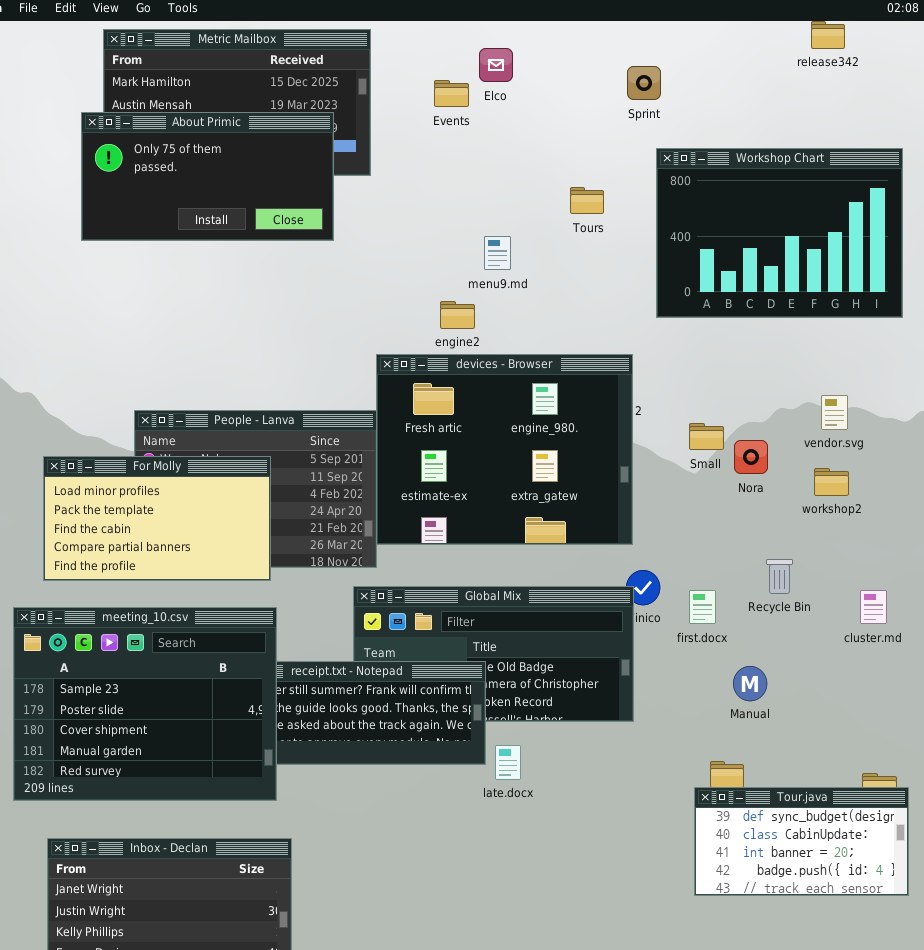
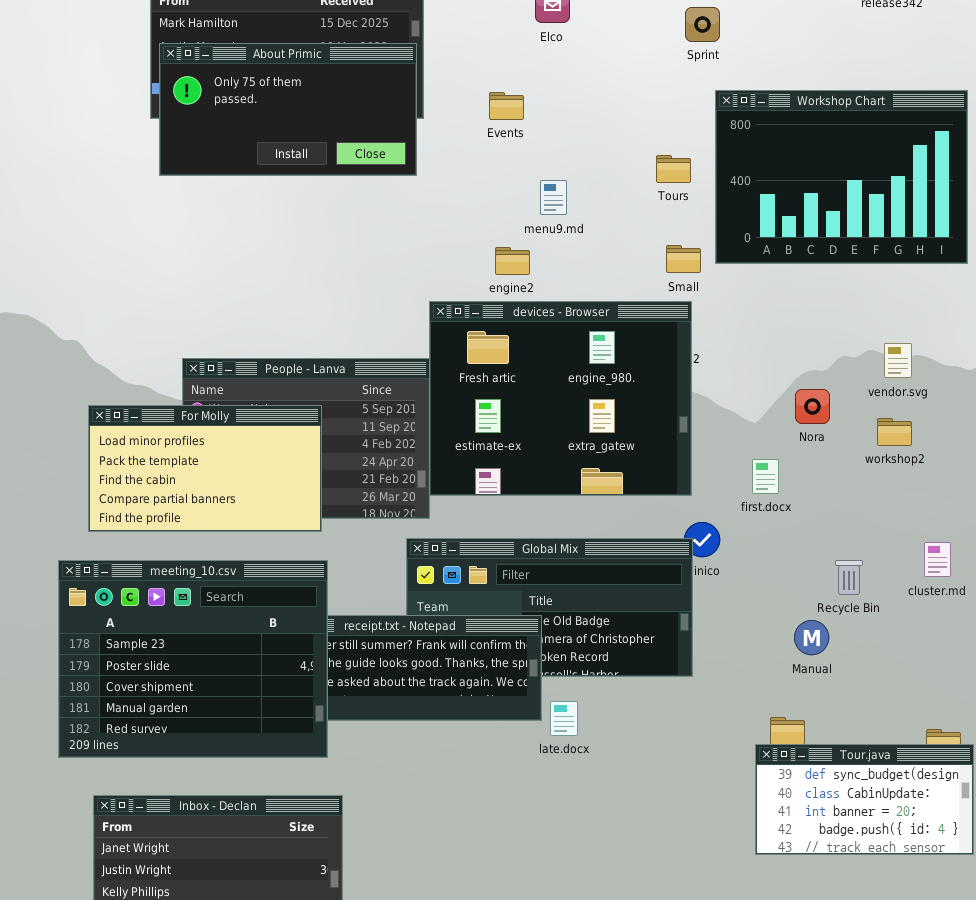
Events: [434,80,469,107] -> [489,92,524,120], moved
About Primic: [81,112,334,241] -> [159,43,417,176], moved
Tours: [570,187,604,214] -> [656,155,691,183], moved
Small: [689,423,724,450] -> [666,245,701,273], moved
Recycle Bin: [766,559,793,594] -> [835,560,863,595], moved
first.docx: [689,590,716,624] -> [752,459,779,494], moved

